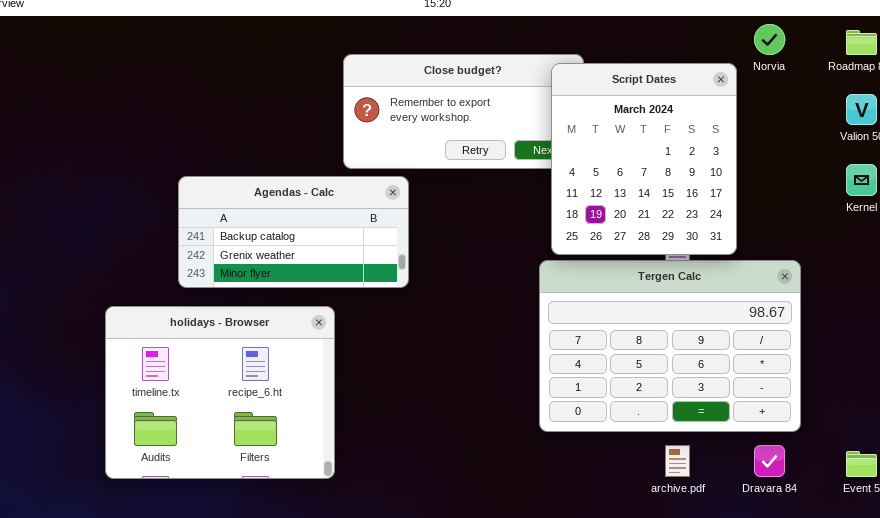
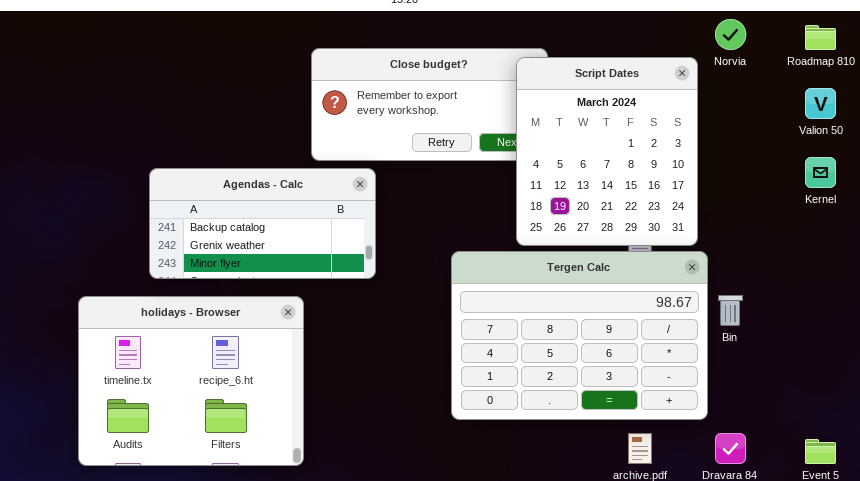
Tergen Calc: [539,260,801,432] -> [451,251,708,420], moved

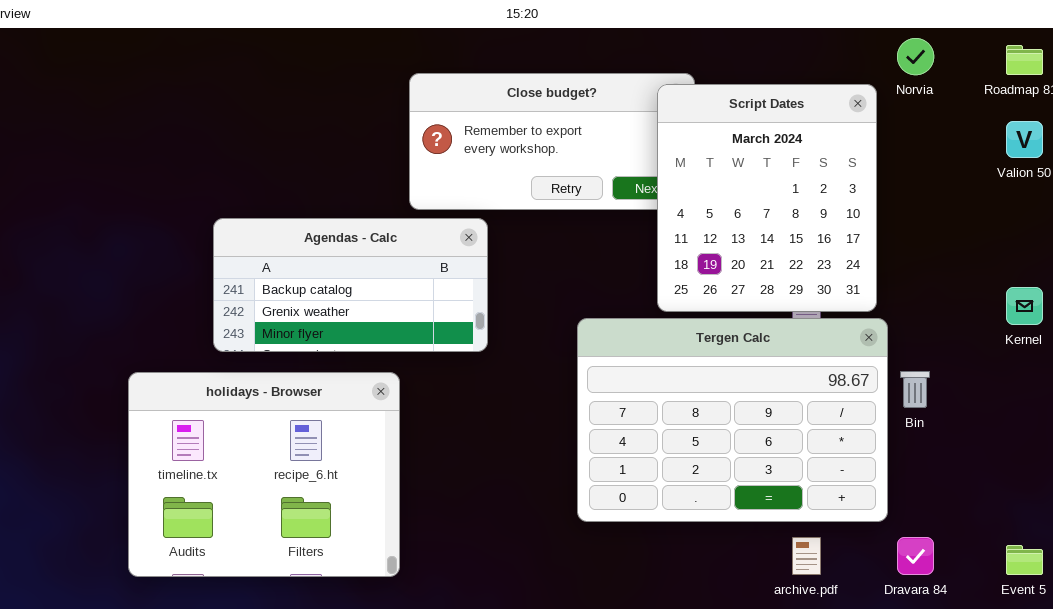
Kernel: [805,157,836,188] -> [1006,287,1043,325], moved

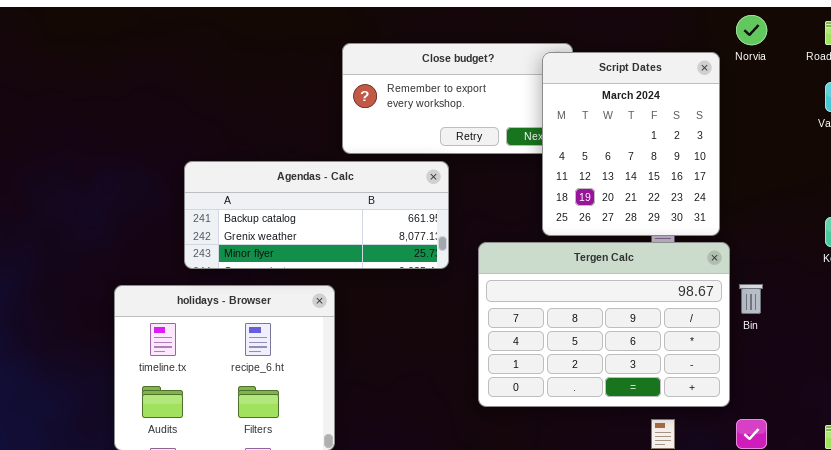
Agendas - Calc: [213,218,488,352] -> [184,161,449,269], resized

